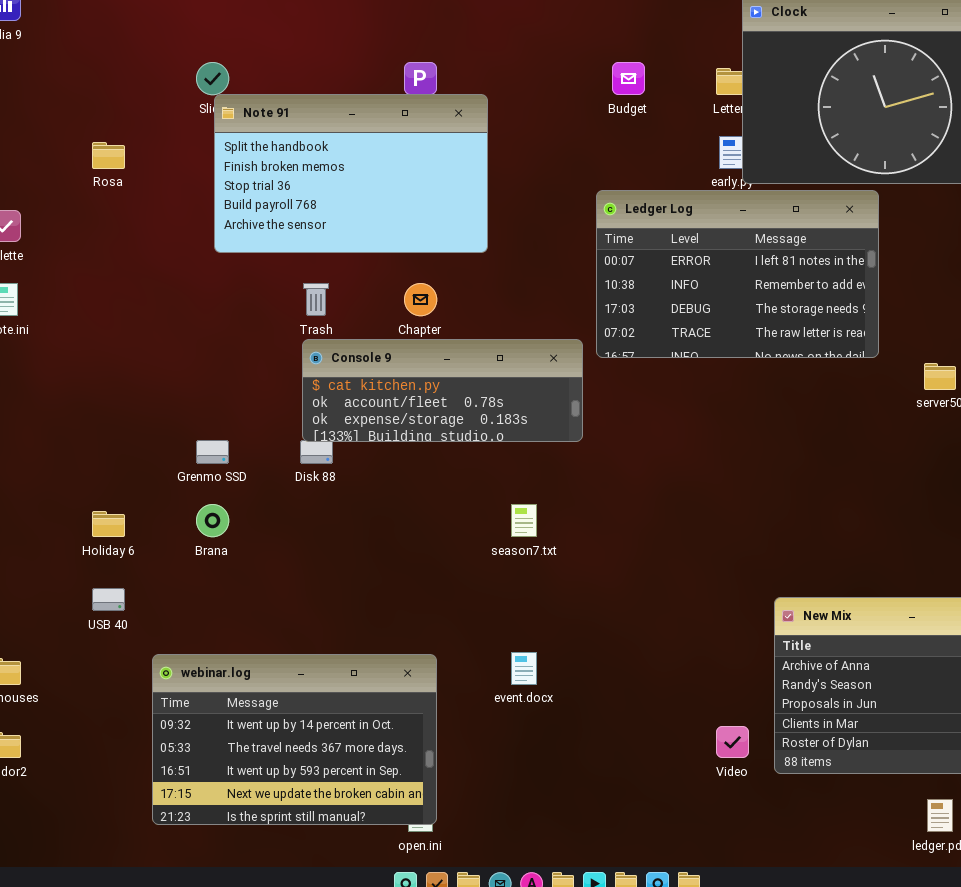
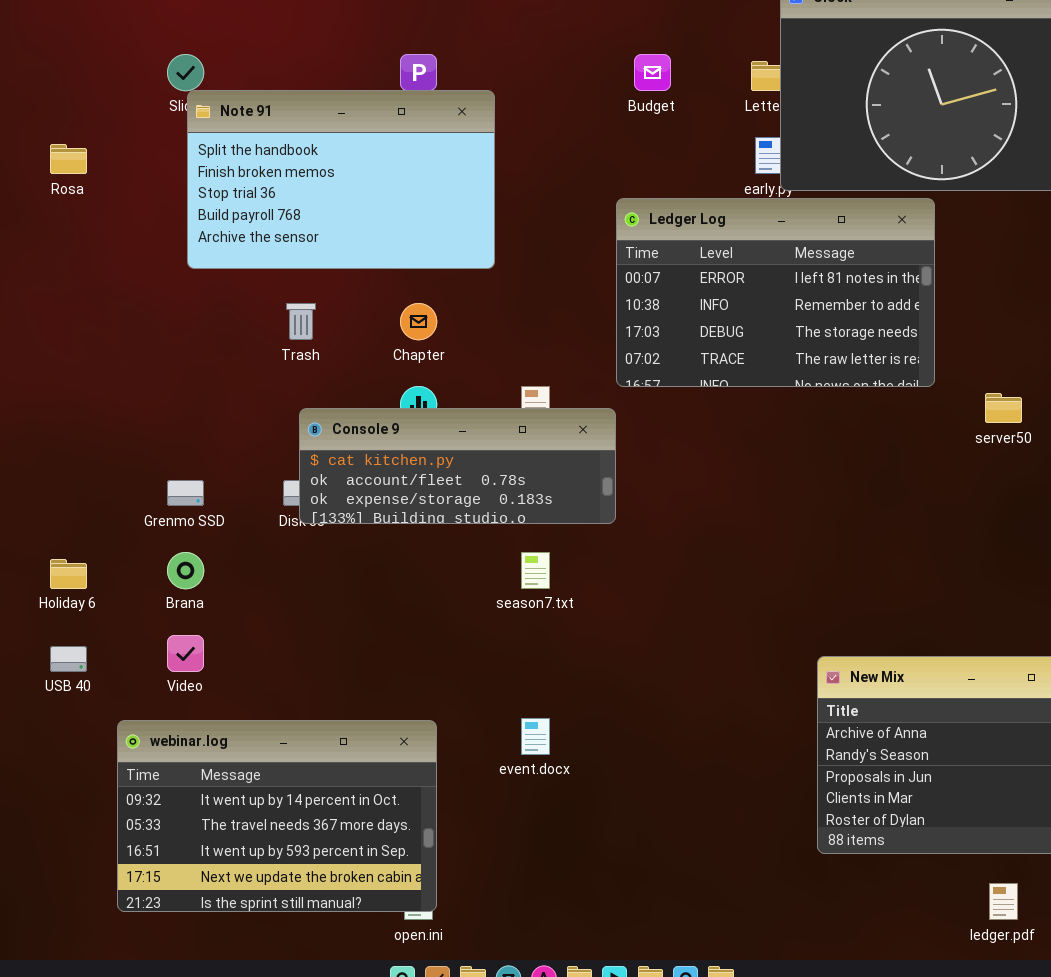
Console 9: [302,339,583,442] -> [299,408,616,524], moved
Video: [716,726,749,758] -> [167,635,204,672], moved

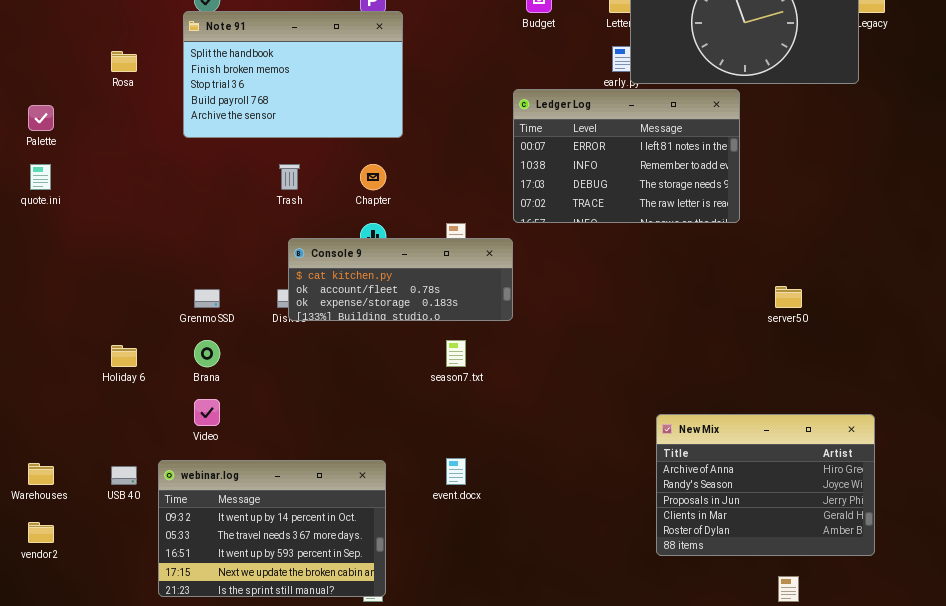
Note 91: [187,90,495,269] -> [183,11,403,138], moved
server50: [985,393,1022,423] -> [775,286,802,308], moved
USB 40: [50,646,87,672] -> [111,466,137,485], moved

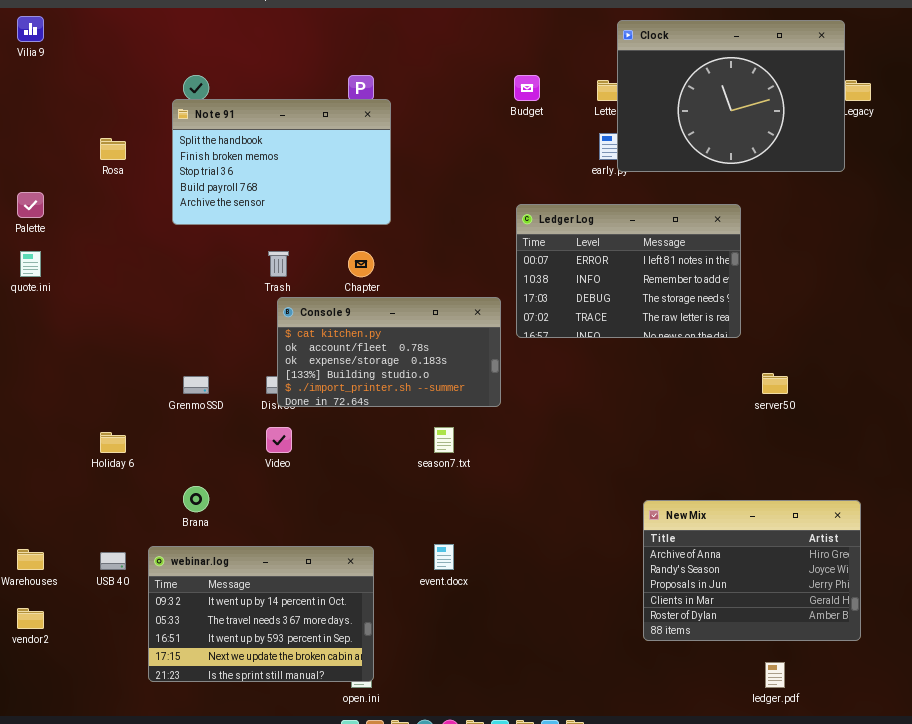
Ledger Log: [513,89,740,223] -> [516,204,741,338], moved
Console 9: [288,238,513,321] -> [277,297,501,407], resized
Brana: [194,340,220,367] -> [183,486,209,512], moved
Video: [194,399,220,426] -> [266,427,292,453], moved

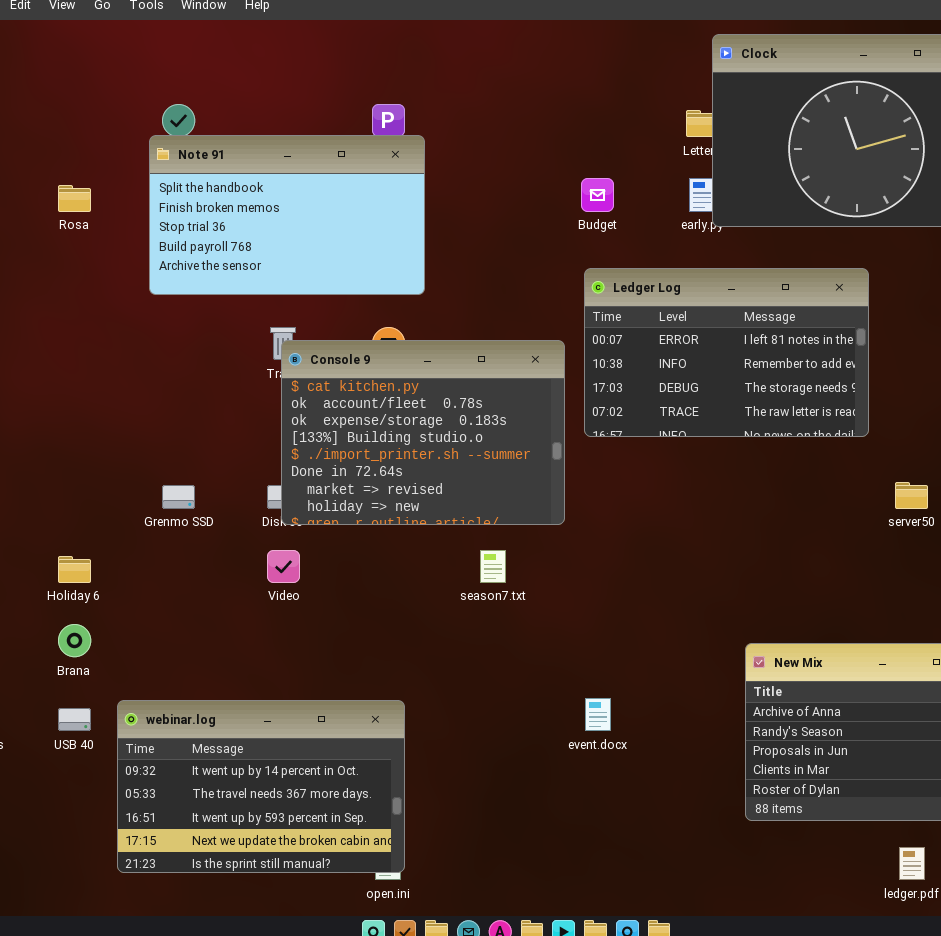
Budget: [514,75,540,101] -> [581,178,614,212], moved
Console 9: [277,297,501,407] -> [281,340,565,525], resized
Brana: [183,486,209,512] -> [58,624,91,657], moved
event.docx: [434,544,454,570] -> [585,698,611,731], moved

